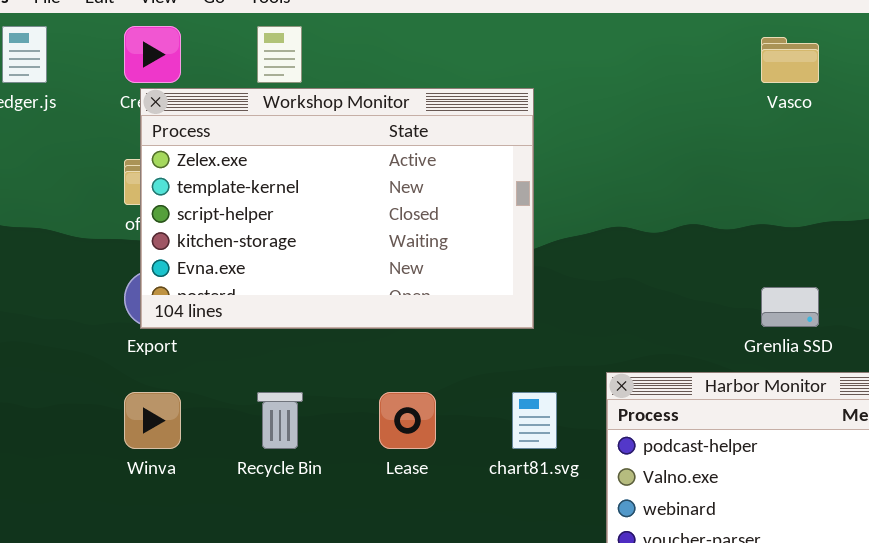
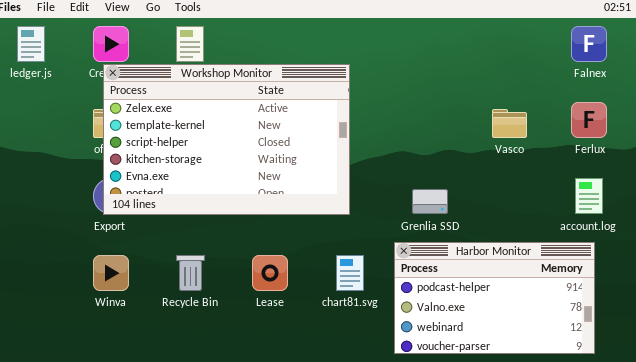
Vasco: [761,37,819,83] -> [492,109,527,138], moved
Grenlia SSD: [761,287,819,327] -> [412,189,448,214], moved

